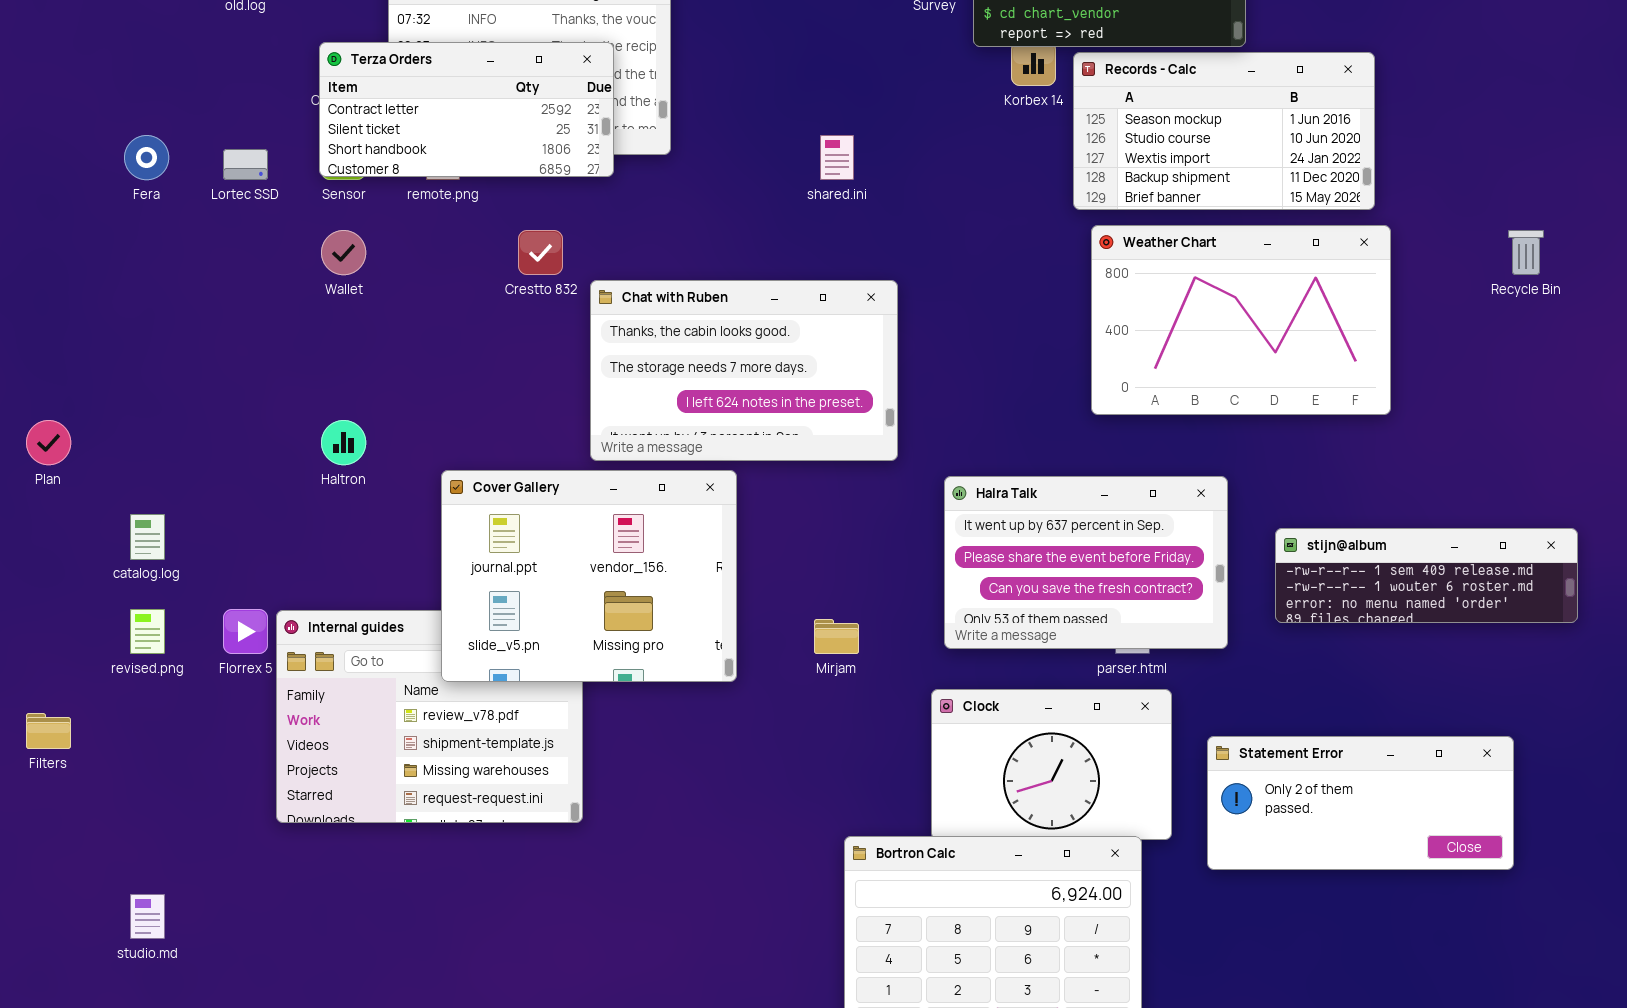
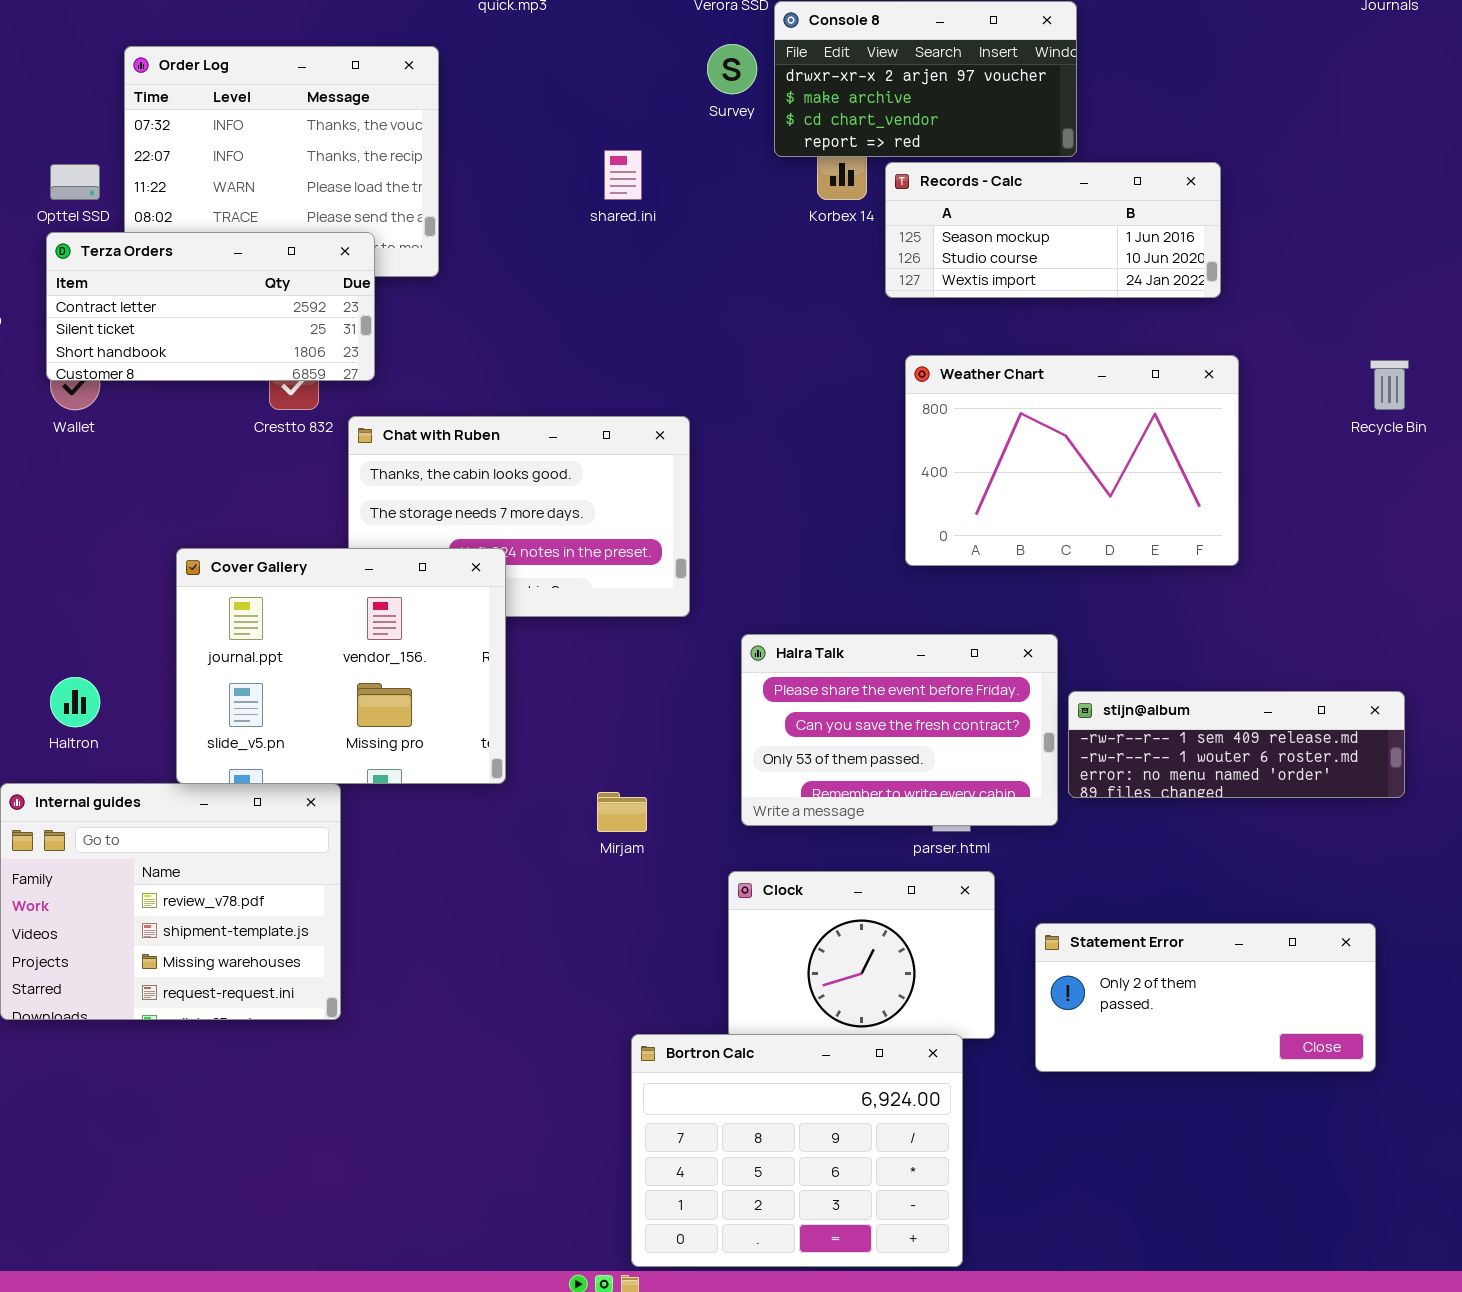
Terza Orders: [319,42,614,177] -> [46,232,375,381], moved
Records - Calc: [1073,52,1375,210] -> [885,162,1221,298], resized
shared.ini: [820,135,854,180] -> [604,150,642,200], moved
Haltron: [321,420,366,465] -> [50,677,100,727], moved
Cover Gallery: [441,470,737,682] -> [176,548,506,784], moved
Halra Talk: [944,476,1228,649] -> [741,634,1058,826], scrolled down 1 row
stijn@album: [1275,528,1578,623] -> [1068,691,1405,798], moved

